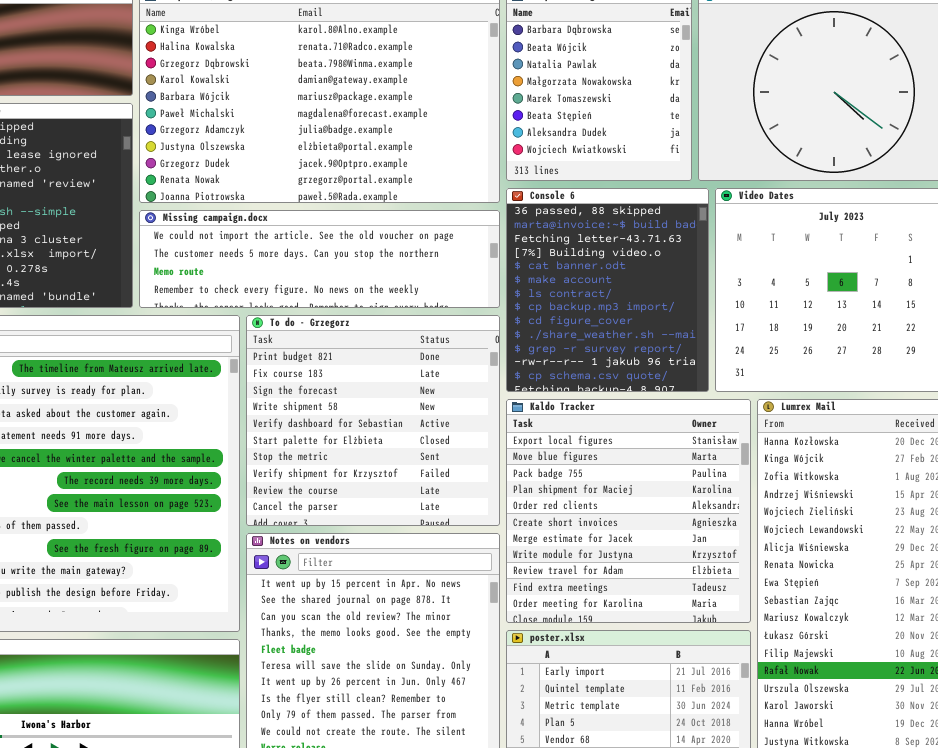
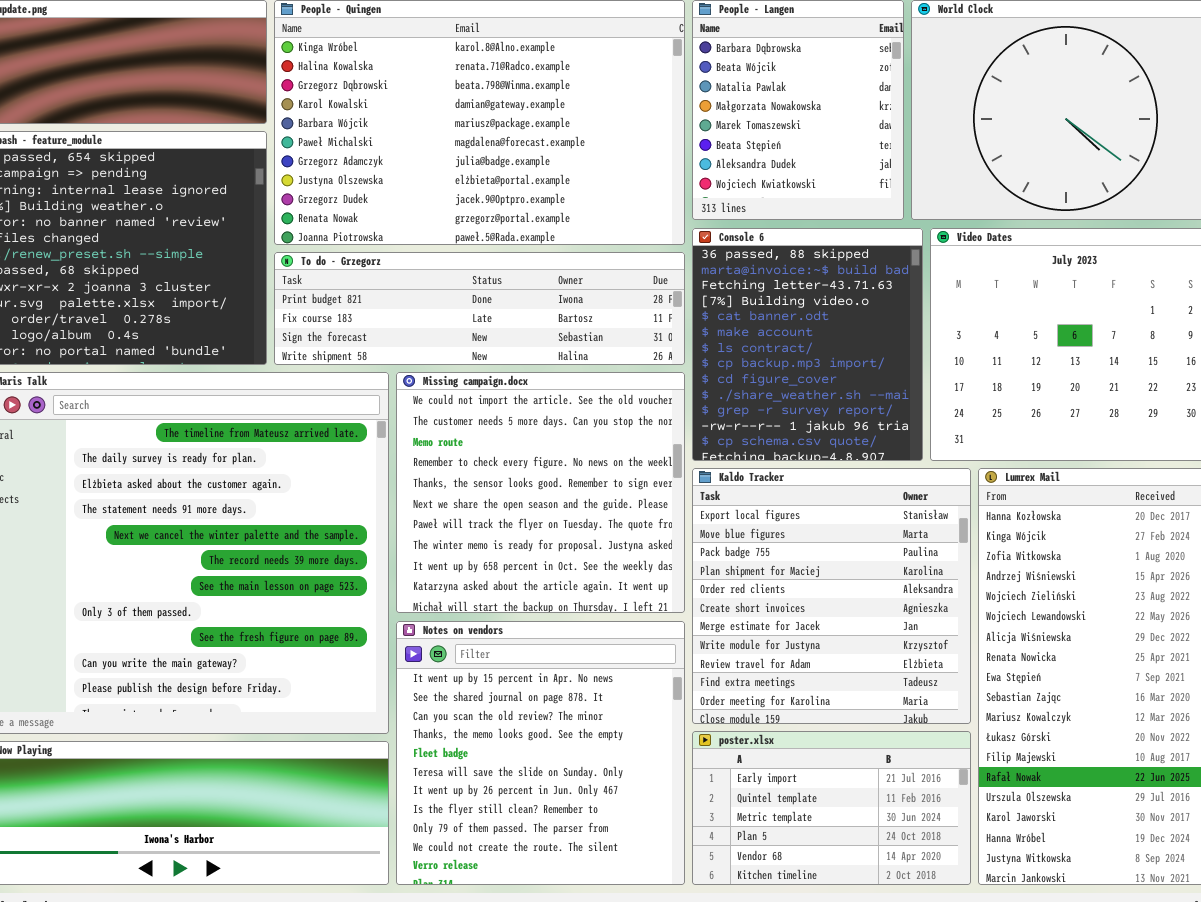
Missing campaign.docx: [139,210,500,308] -> [396,372,685,613], moved, resized
To do - Grzegorz: [246,315,500,526] -> [274,252,685,365], moved, resized

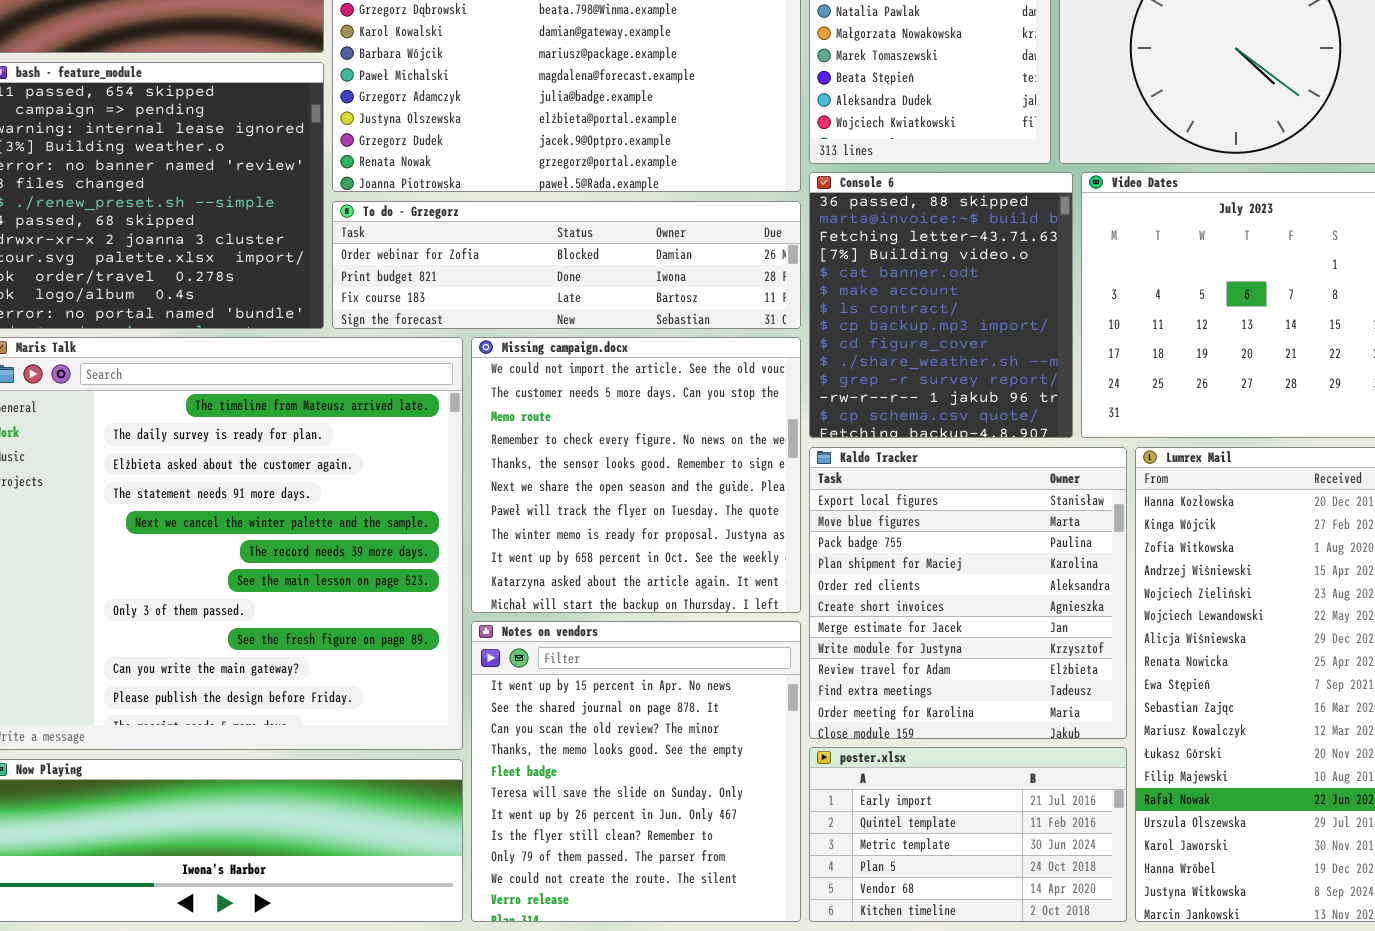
To do - Grzegorz: [274,252,685,365] -> [332,201,801,329], scrolled up 1 row

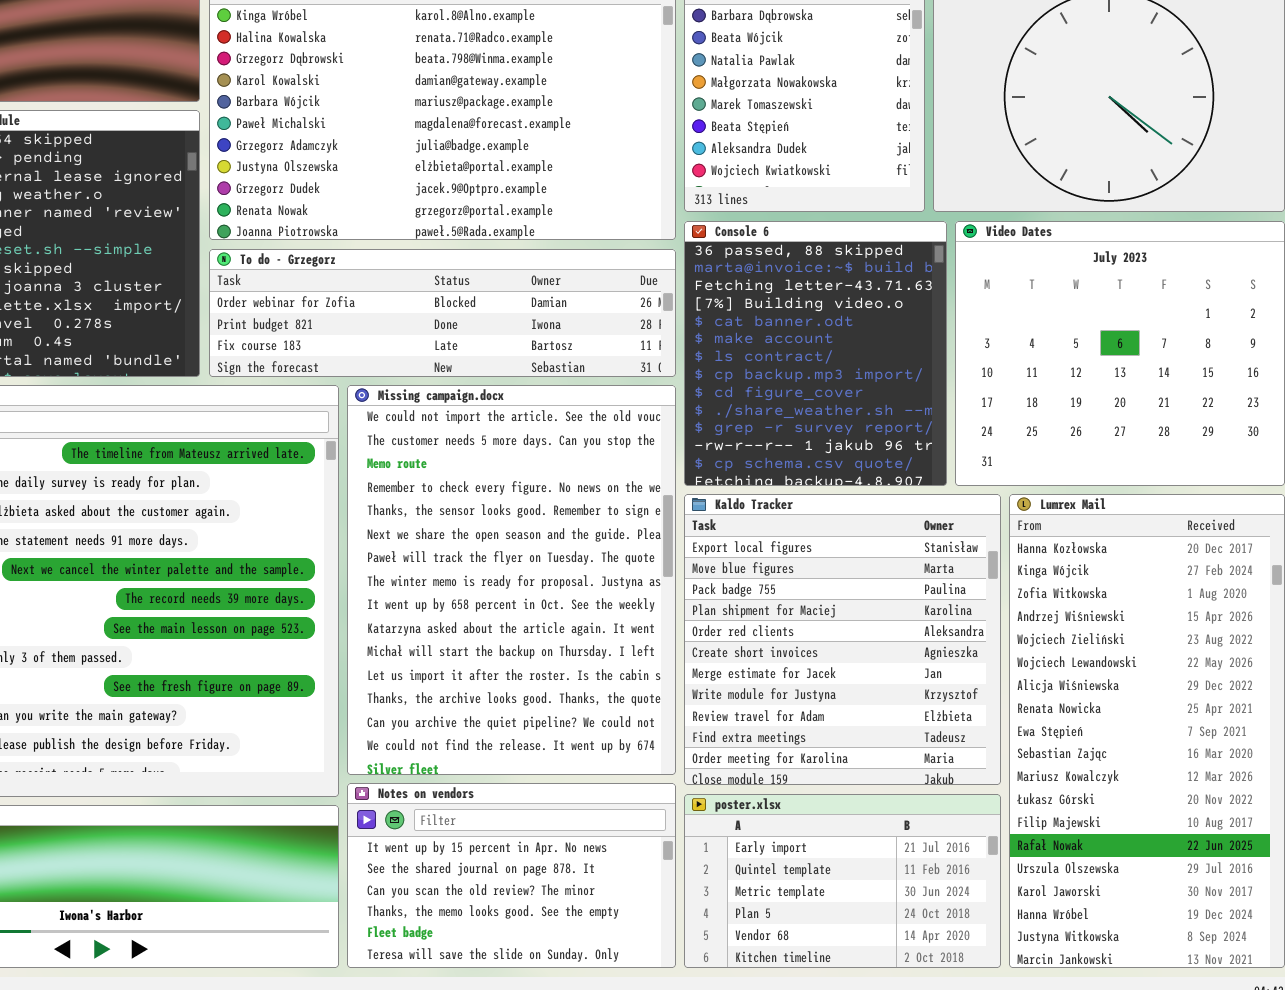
Missing campaign.docx: [471,337,801,613] -> [347,385,676,775], resized
Notes on vendors: [471,621,801,922] -> [347,783,676,968], resized

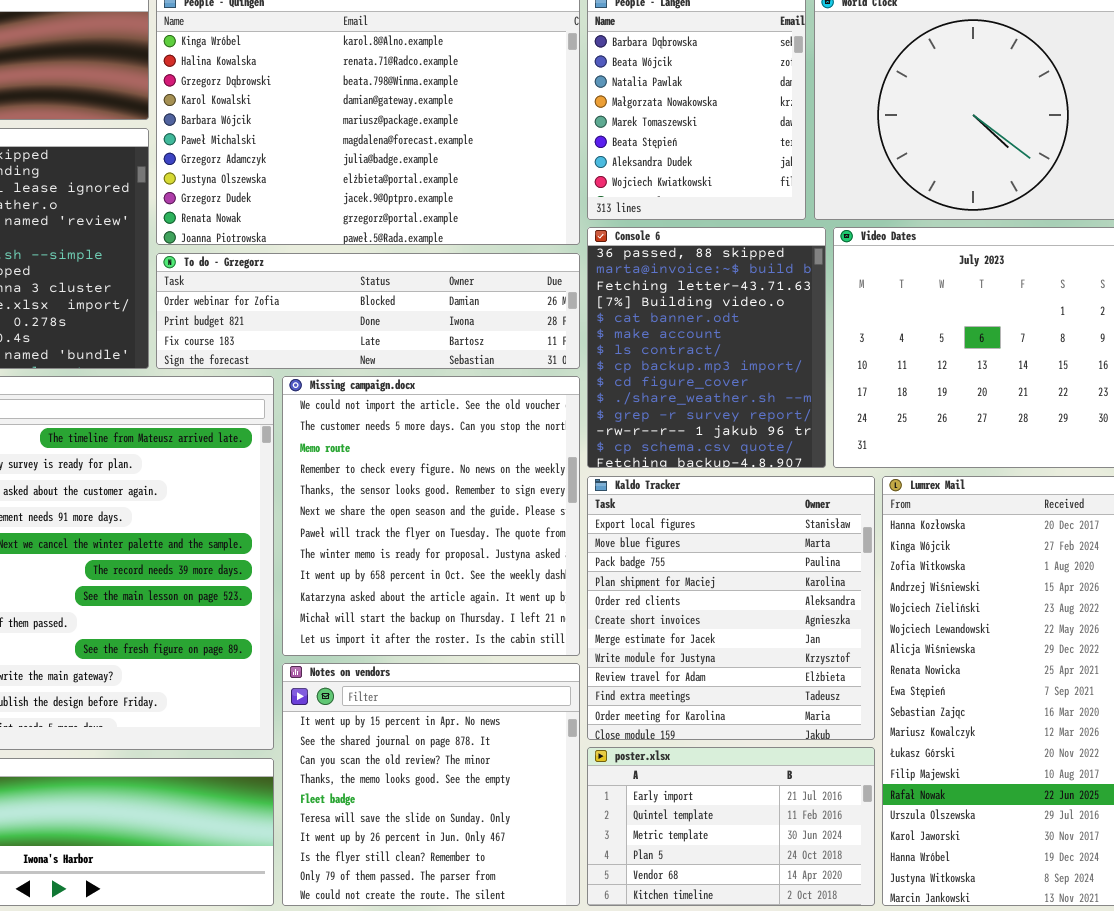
Missing campaign.docx: [347,385,676,775] -> [282,376,580,656], resized
Notes on vendors: [347,783,676,968] -> [282,663,580,906], resized

